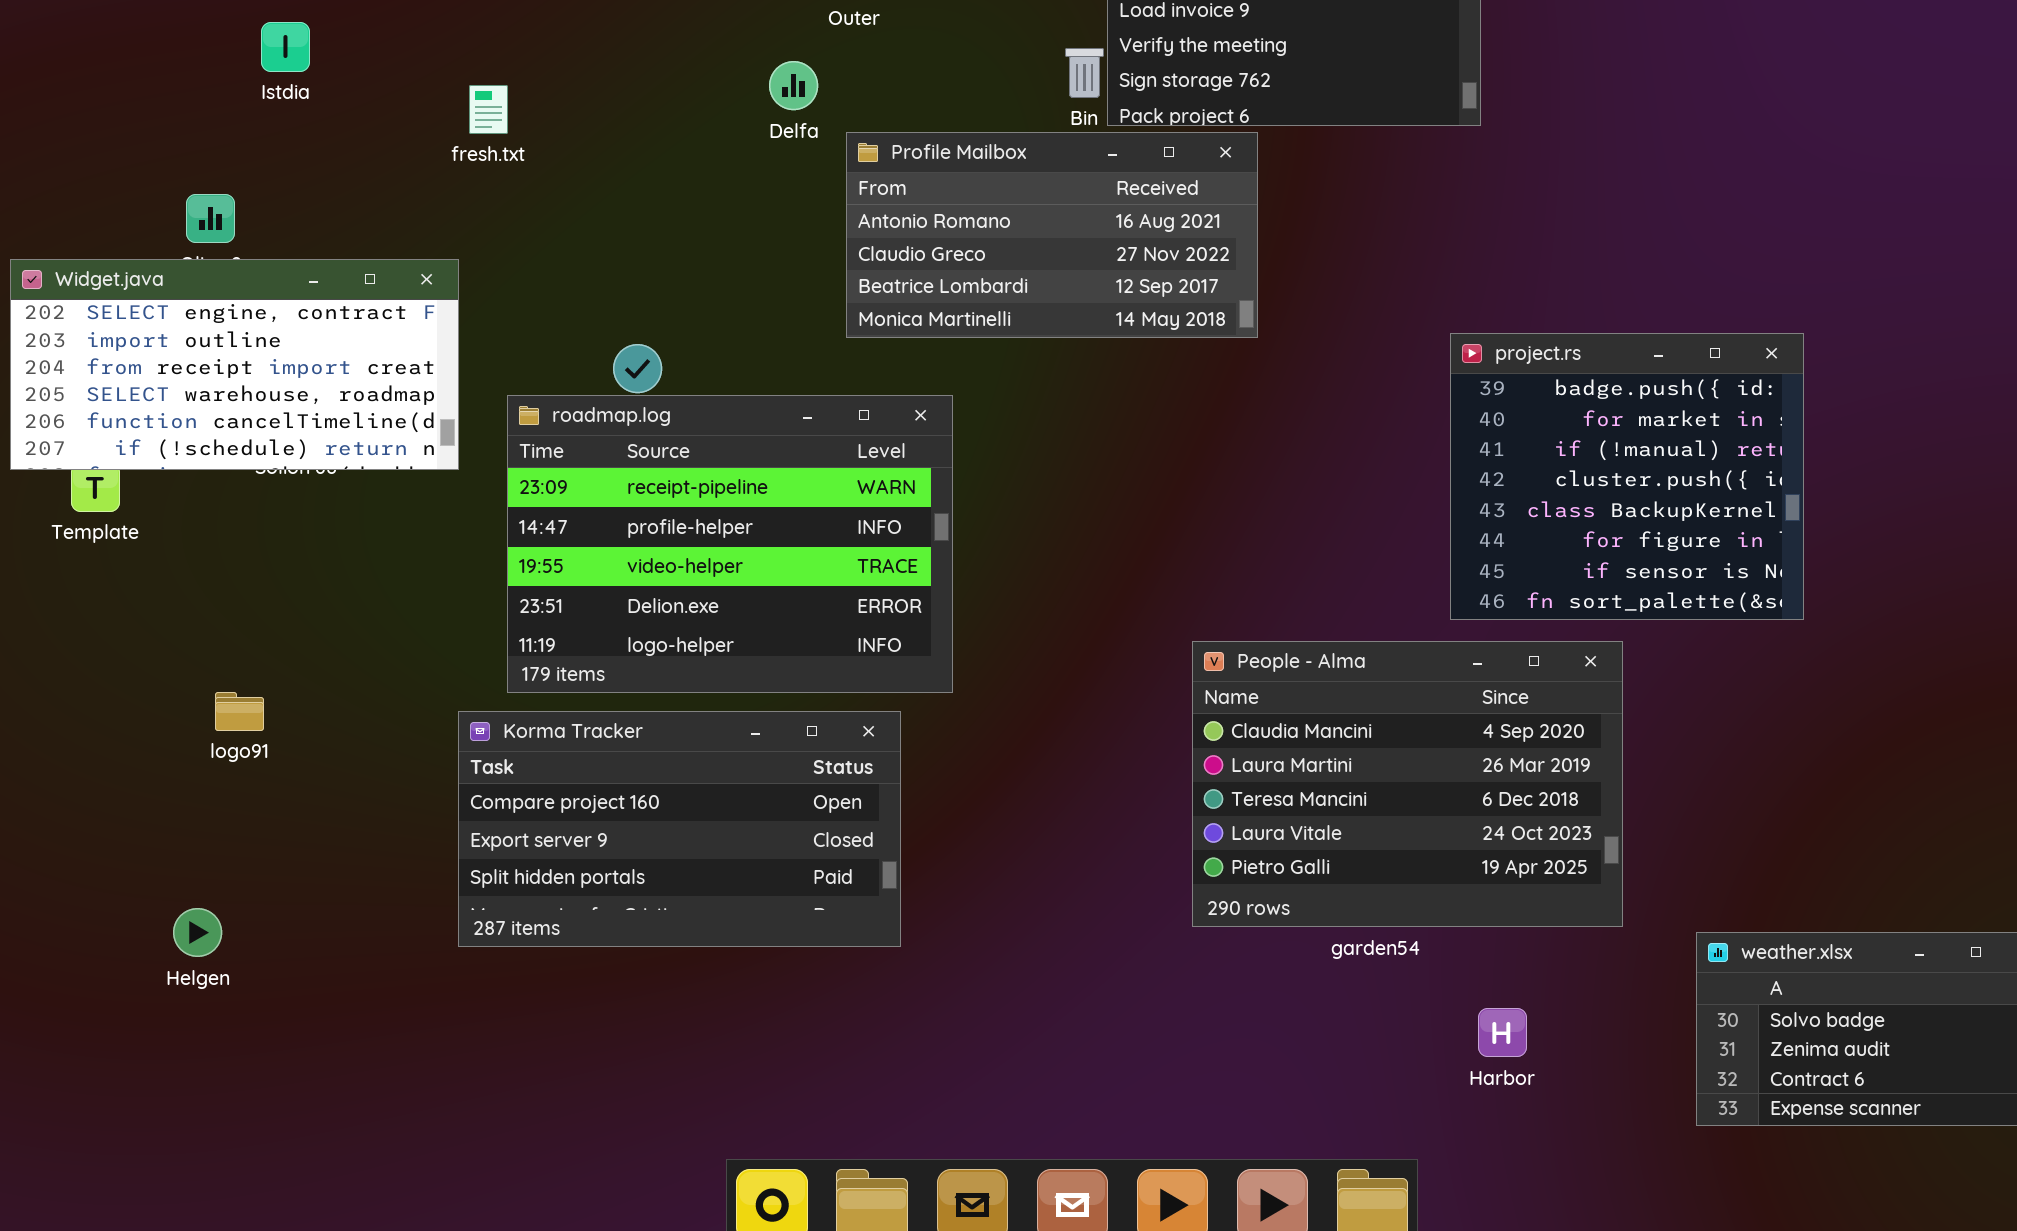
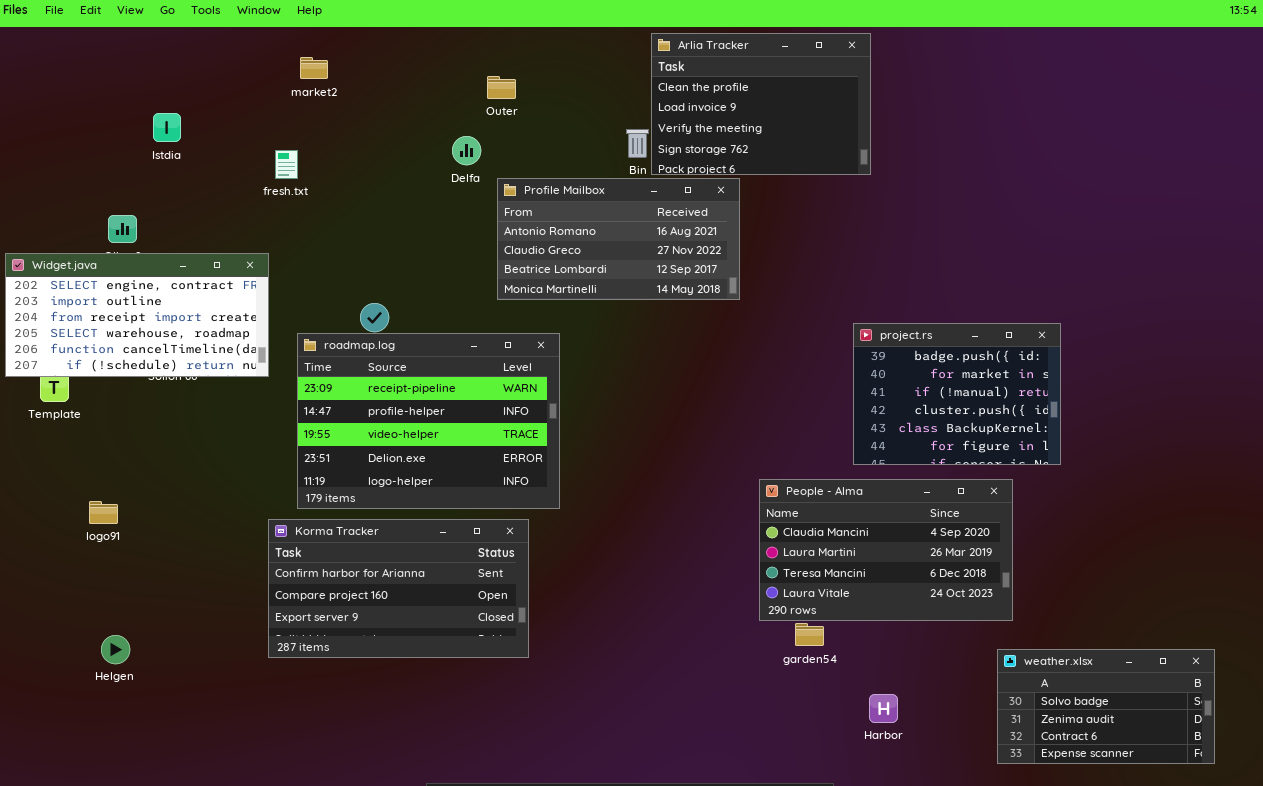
project.rs: [1450,333,1804,620] -> [853,323,1061,465], resized
People - Alma: [1192,641,1623,927] -> [759,479,1013,621], moved, resized
logo91: [215,692,264,731] -> [89,501,118,524], moved
Korma Tracker: [458,711,901,947] -> [268,519,529,658], scrolled up 1 row

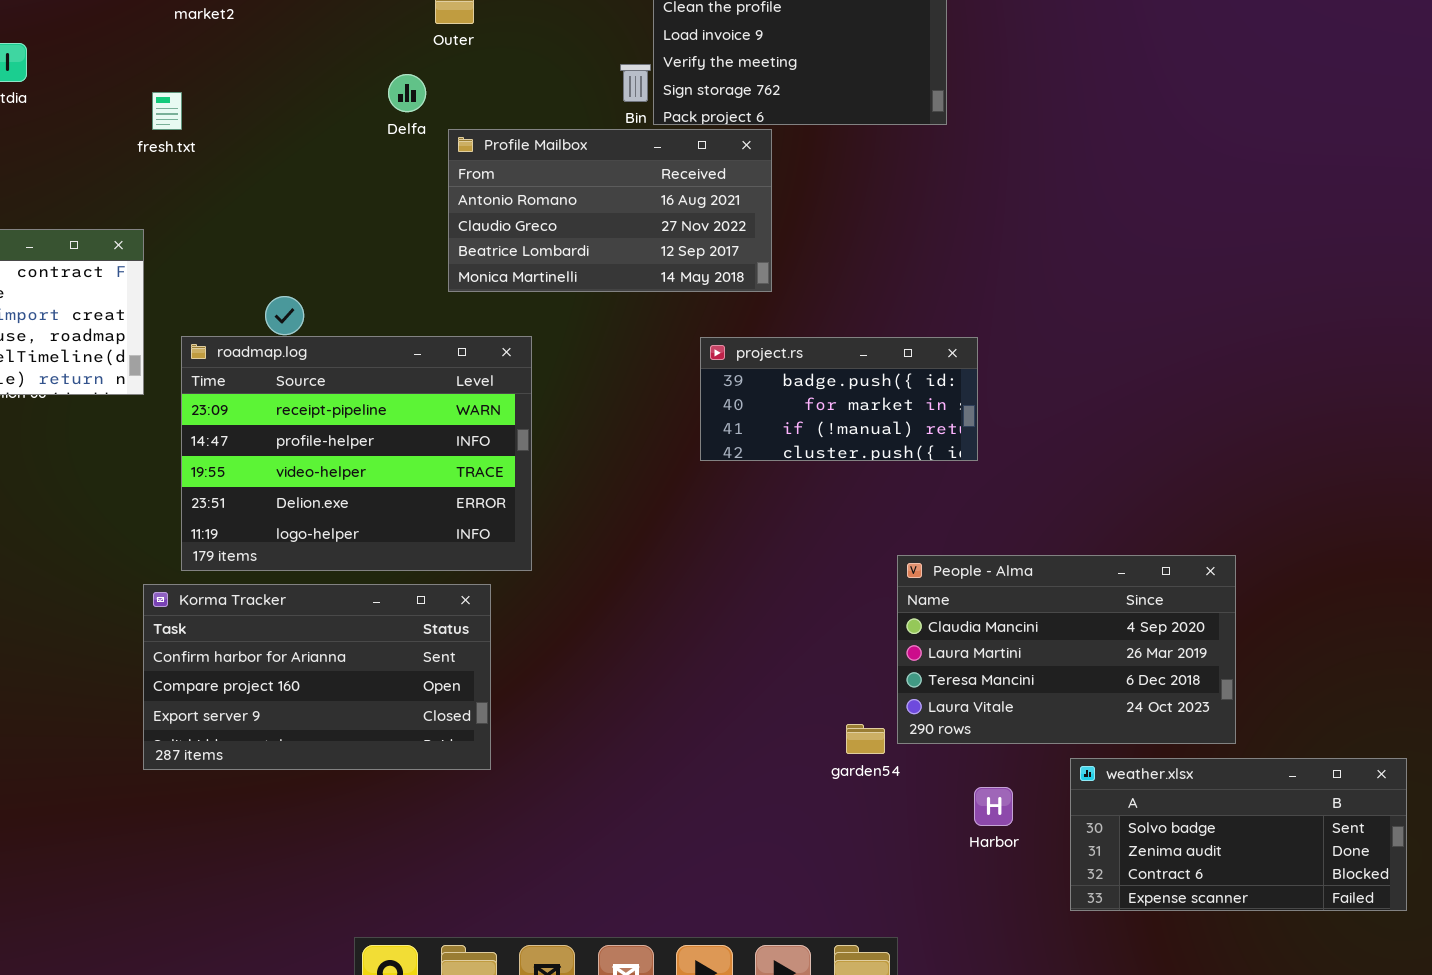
project.rs: [853,323,1061,465] -> [700,337,978,461], moved, resized
People - Alma: [759,479,1013,621] -> [897,555,1236,744], moved
weather.xlsx: [997,649,1215,764] -> [1070,758,1407,911], resized
Harbor: [869,694,898,723] -> [974,787,1013,826], moved

